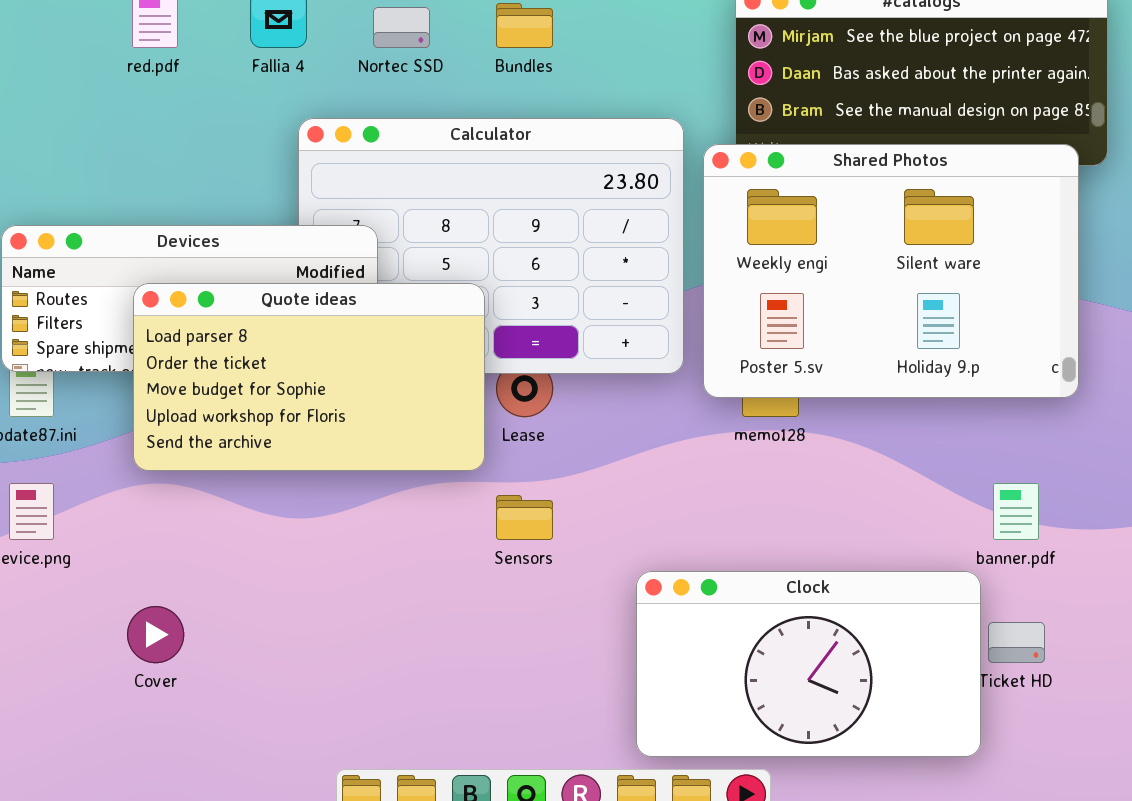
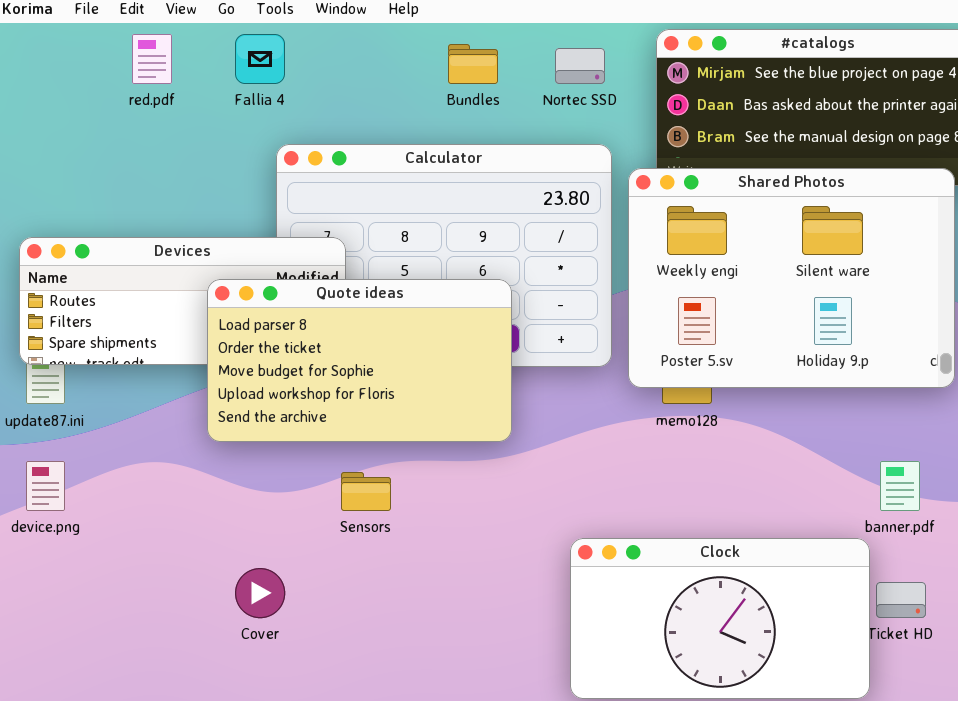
Nortec SSD: [373,7,430,48] -> [555,48,605,84], moved
Quote ideas: [133,283,485,471] -> [207,279,512,442], moved
Sensors: [496,495,553,540] -> [341,472,391,511], moved
Cover: [127,606,184,663] -> [235,568,285,618], moved

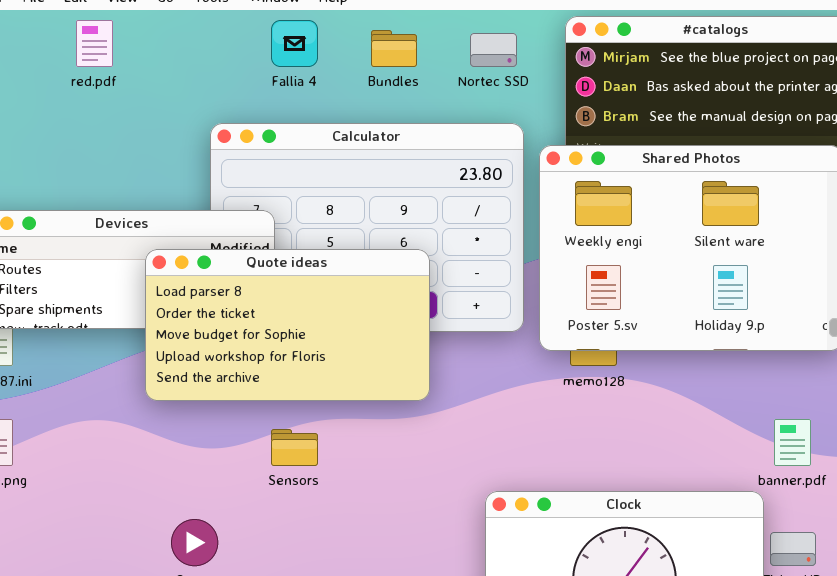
Fallia 4: [235,34,285,84] -> [271,20,318,67], moved

